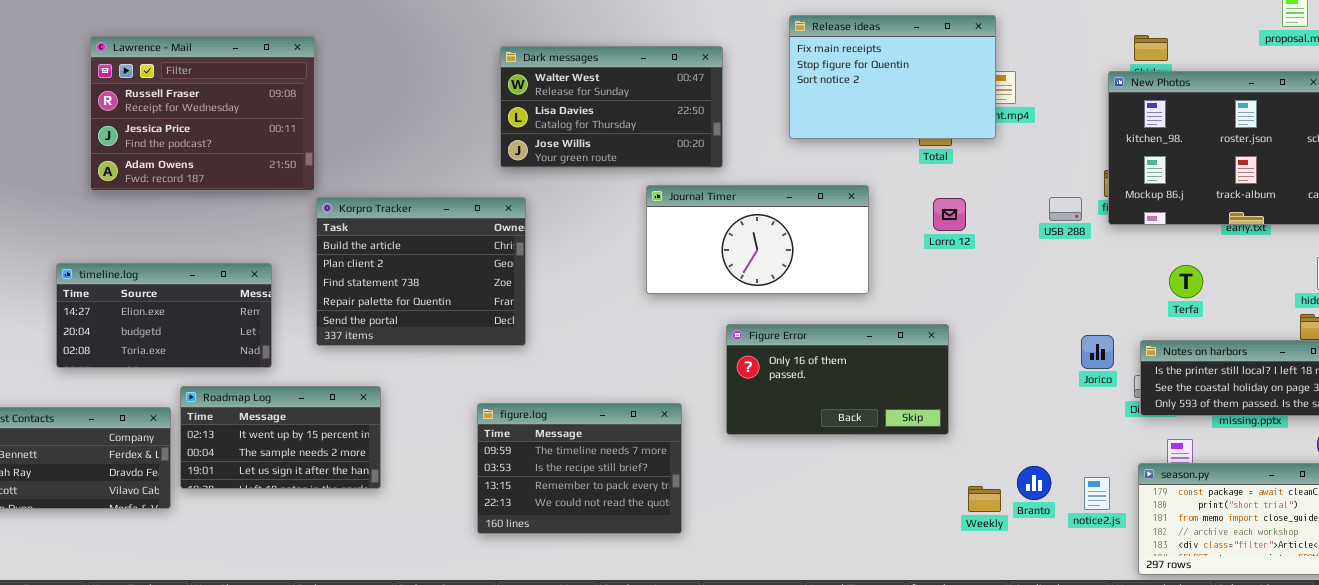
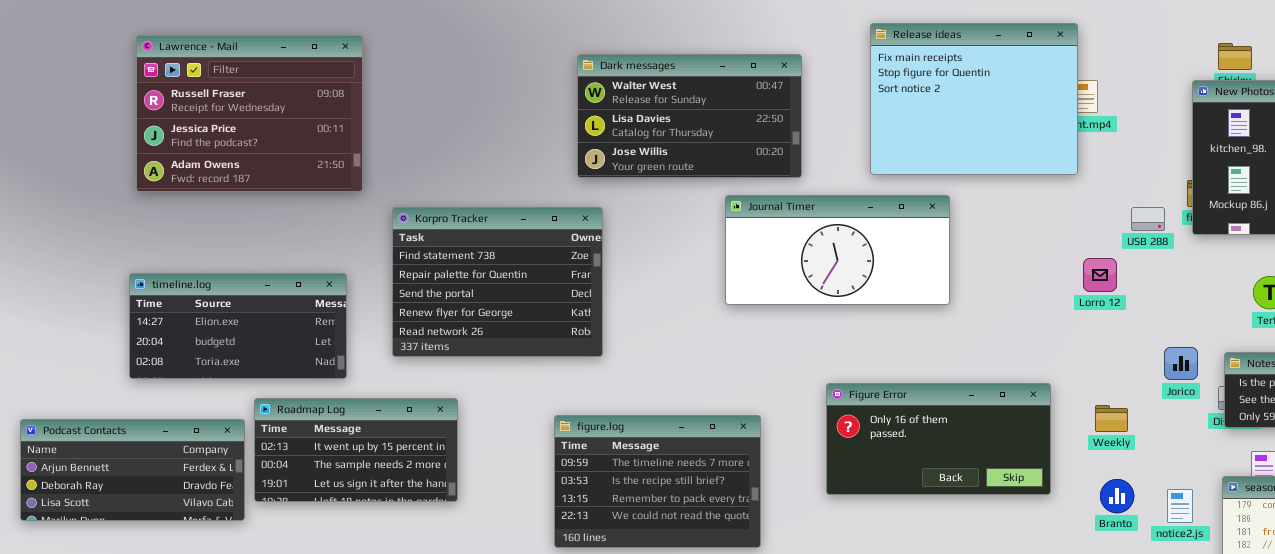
Release ideas: [789,15,996,139] -> [870,23,1078,175], resized
Lawrence - Mail: [90,36,315,191] -> [136,35,363,192], moved
Korpro Tracker: [316,197,526,346] -> [392,207,603,357], scrolled down 2 rows
Lorro 12: [933,198,966,231] -> [1083,258,1117,292], moved
Figure Error: [726,324,949,435] -> [826,383,1051,495], moved
Weekly: [968,486,1001,512] -> [1095,405,1128,432], moved

